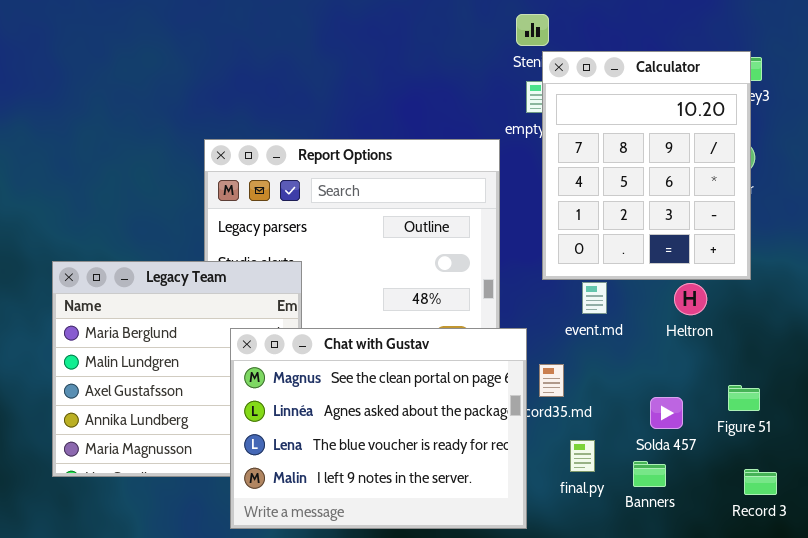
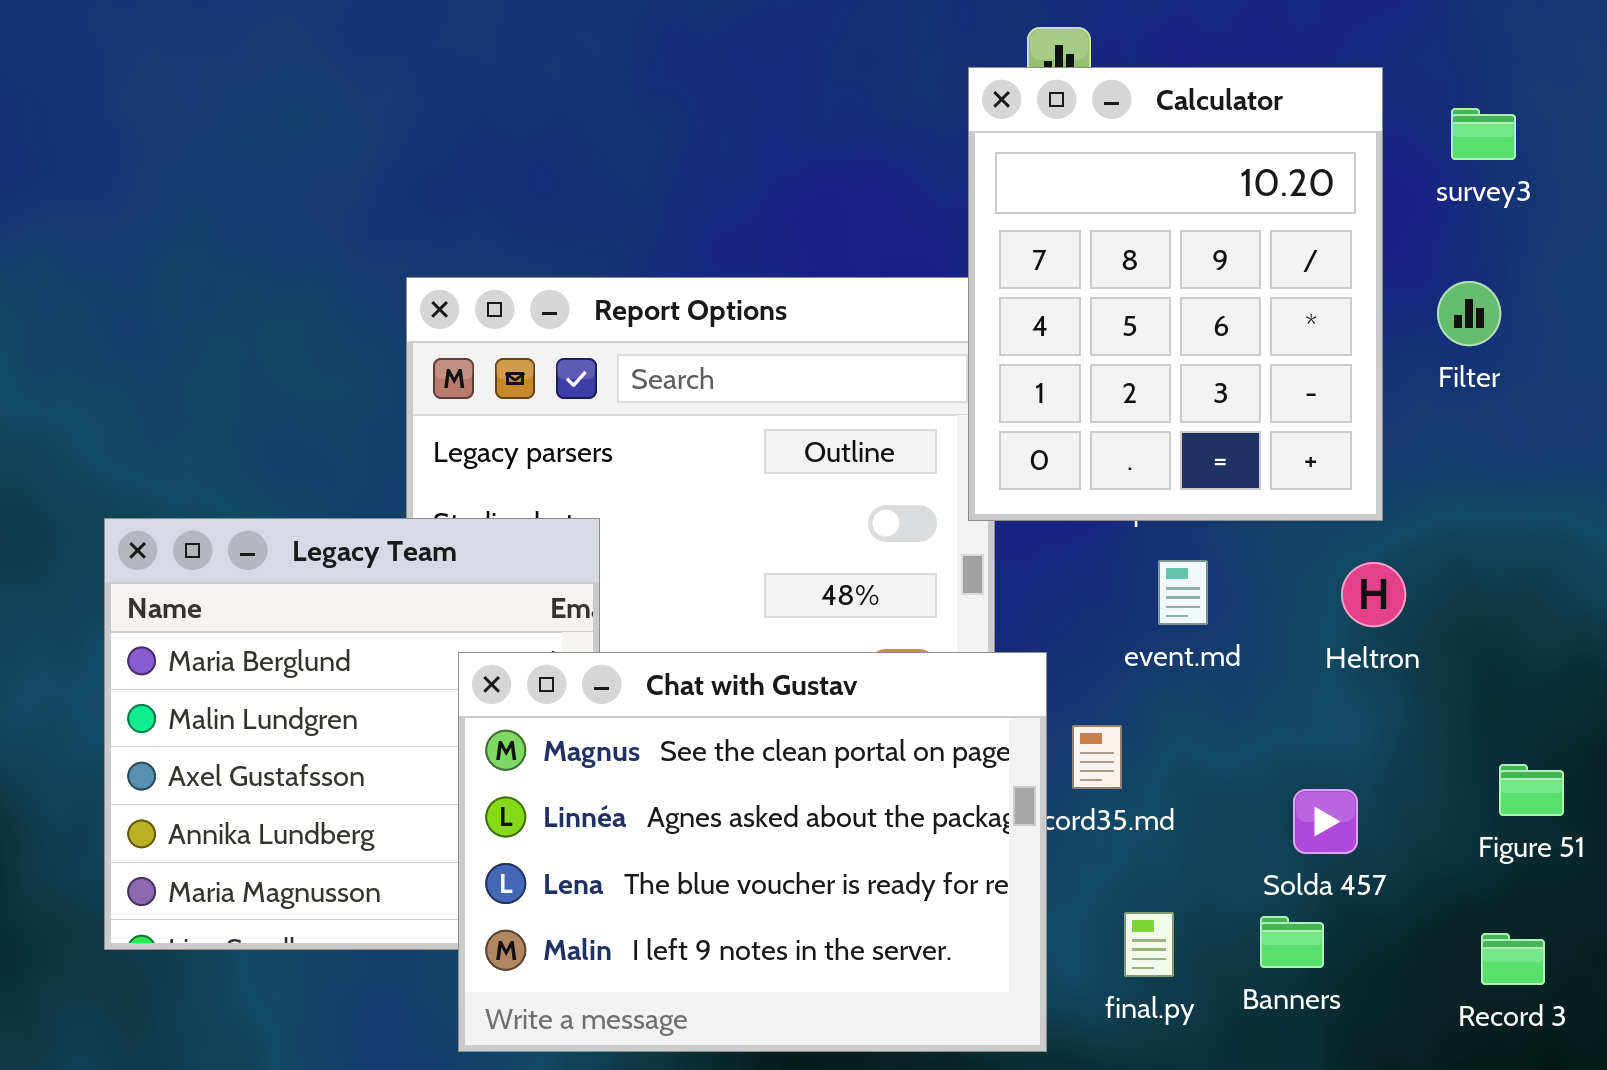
Calculator: [542,51,751,280] -> [968,67,1383,521], moved
Figure 51: [728,385,760,411] -> [1499,764,1564,816], moved
final.py: [570,440,595,472] -> [1124,912,1174,977], moved

